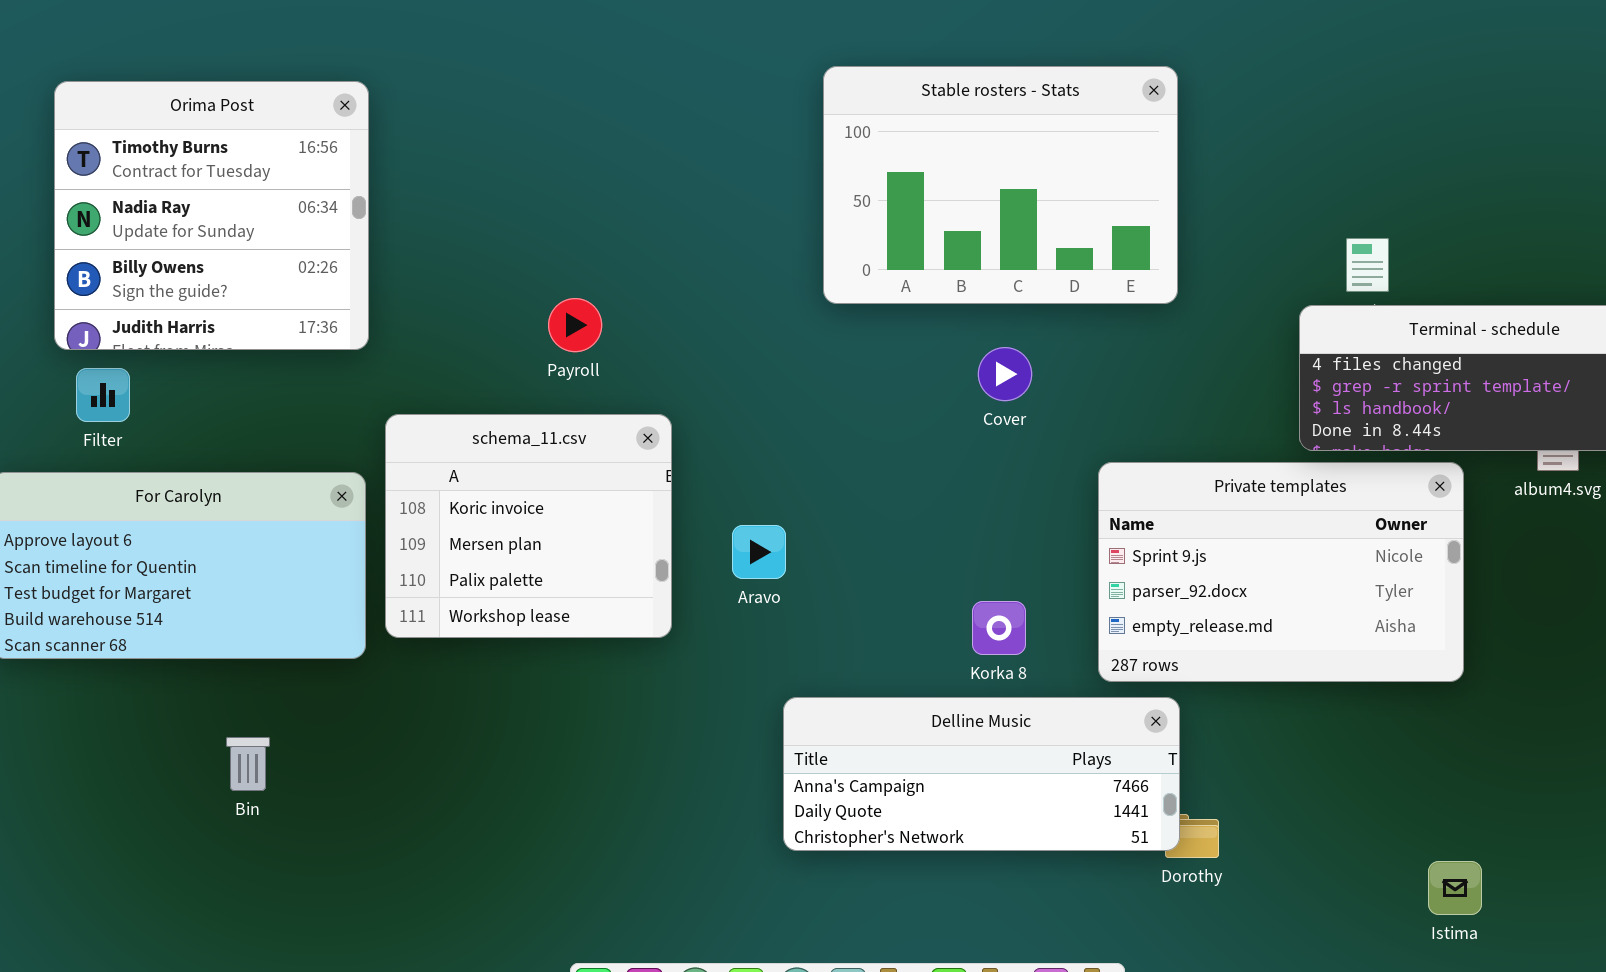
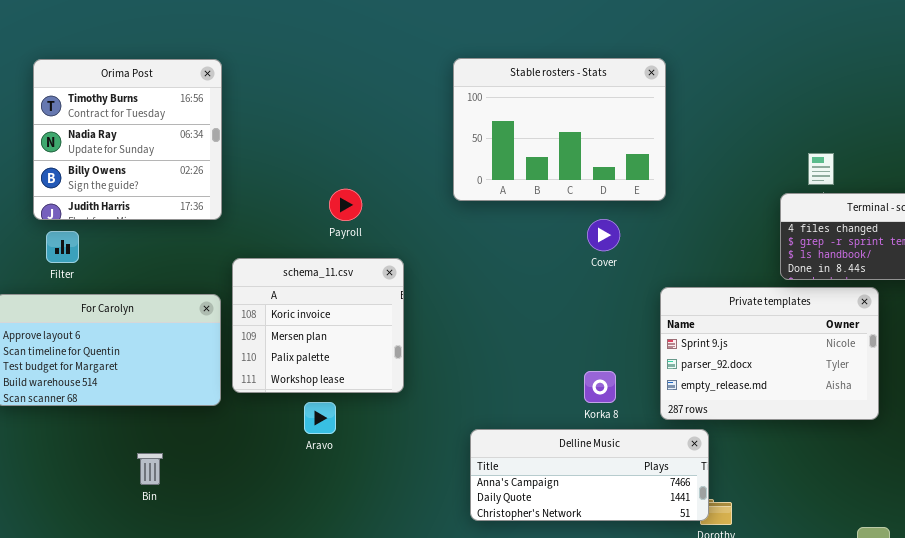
Stable rosters - Stats: [823,66,1178,304] -> [453,58,666,201], moved
Aravo: [732,525,786,579] -> [304,402,336,434], moved

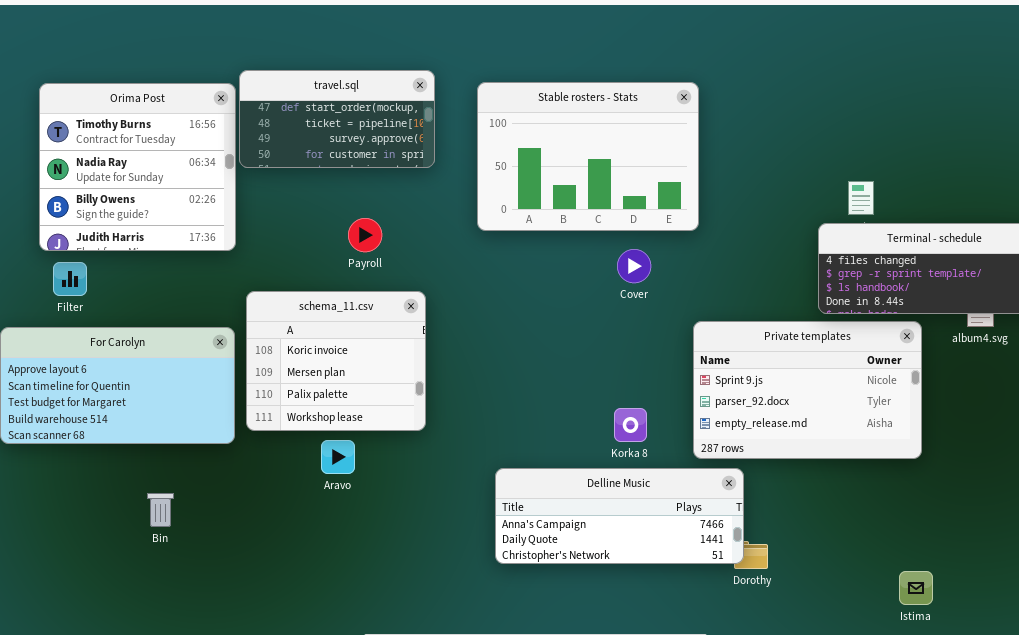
travel.sql: none -> [239,70,435,168], opened

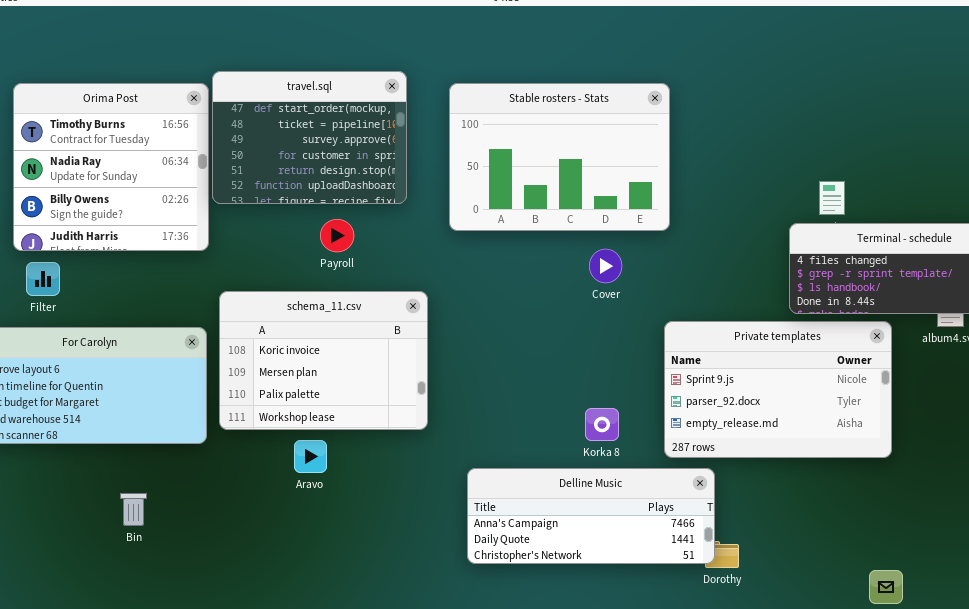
travel.sql: [239,70,435,168] -> [212,71,407,204], resized
schema_11.csv: [246,291,426,431] -> [219,291,428,430], resized

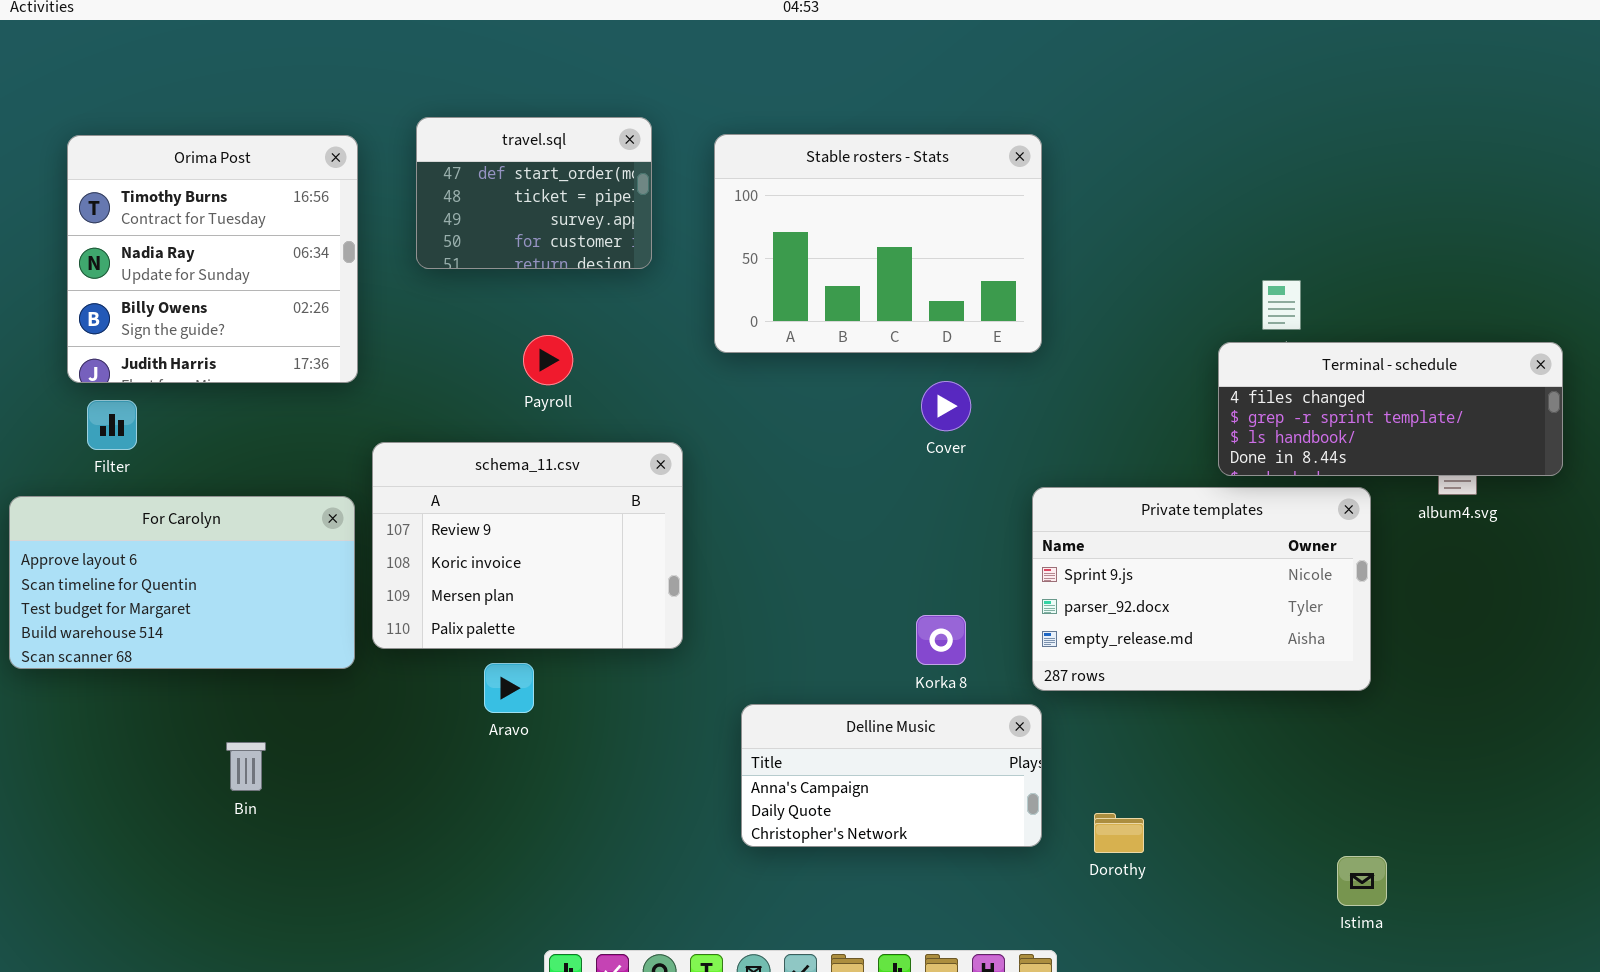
travel.sql: [212,71,407,204] -> [416,117,652,269], resized
schema_11.csv: [219,291,428,430] -> [372,442,683,649], scrolled up 1 row
Delline Music: [467,468,715,564] -> [741,704,1042,847], resized

